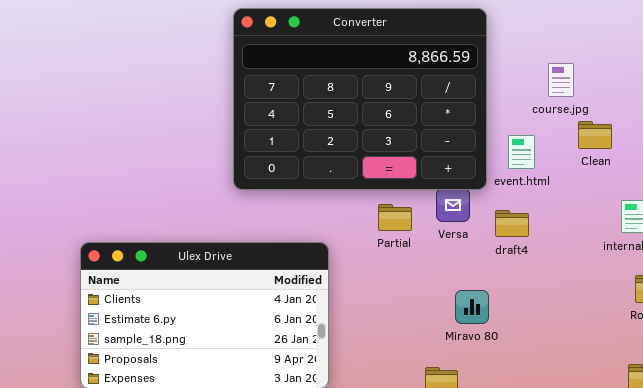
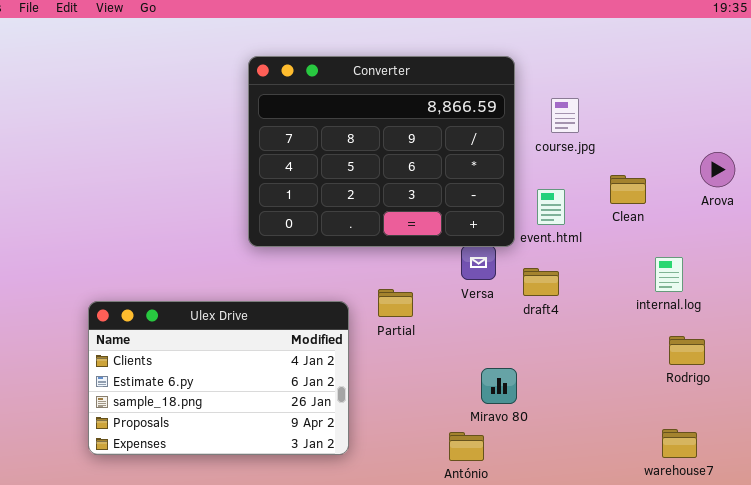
course.jpg: [548,63,574,97] -> [551,98,579,133], moved
Partial: [378,204,412,231] -> [378,289,413,317], moved
Miravo 80: [455,290,489,324] -> [481,368,517,404], moved

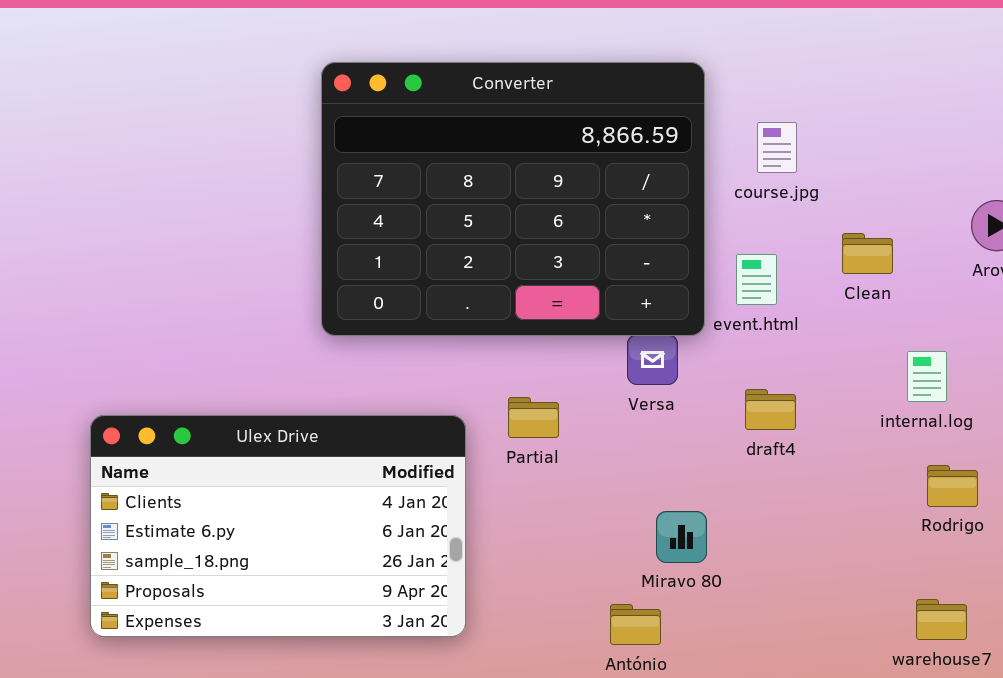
draft4: [523,268,559,296] -> [745,389,796,430], moved

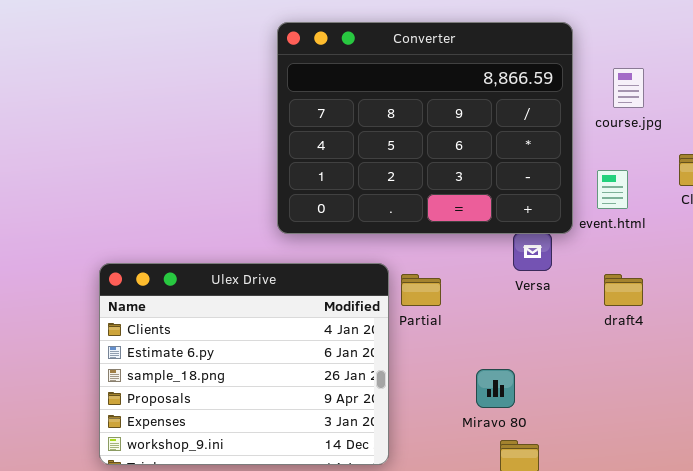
Partial: [508,397,559,438] -> [401,274,441,306], moved
Ulex Drive: [90,415,466,637] -> [99,263,389,465], resized
Miravo 80: [656,511,707,563] -> [476,369,515,408], moved

